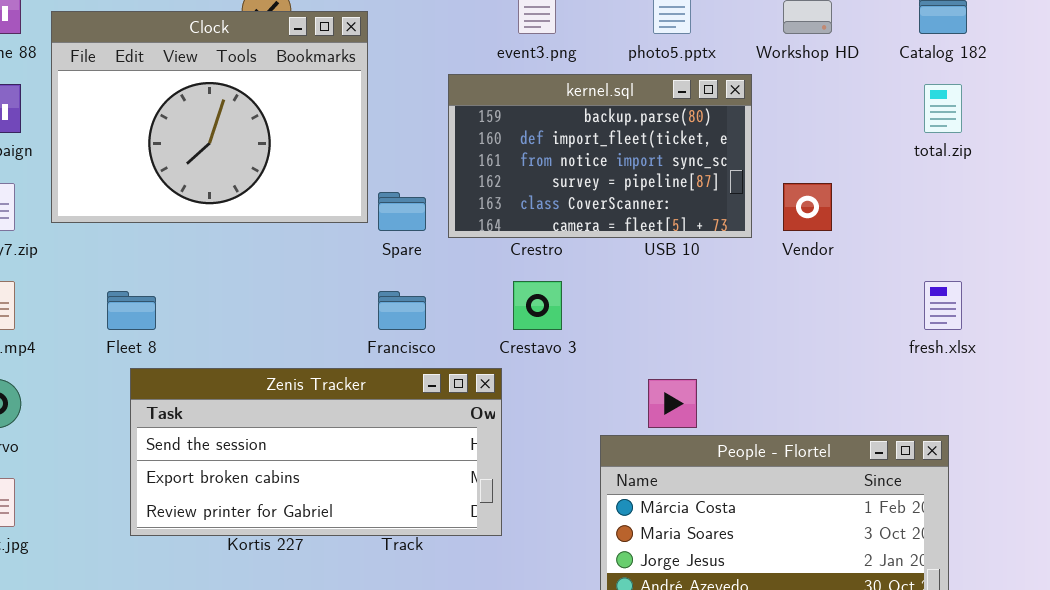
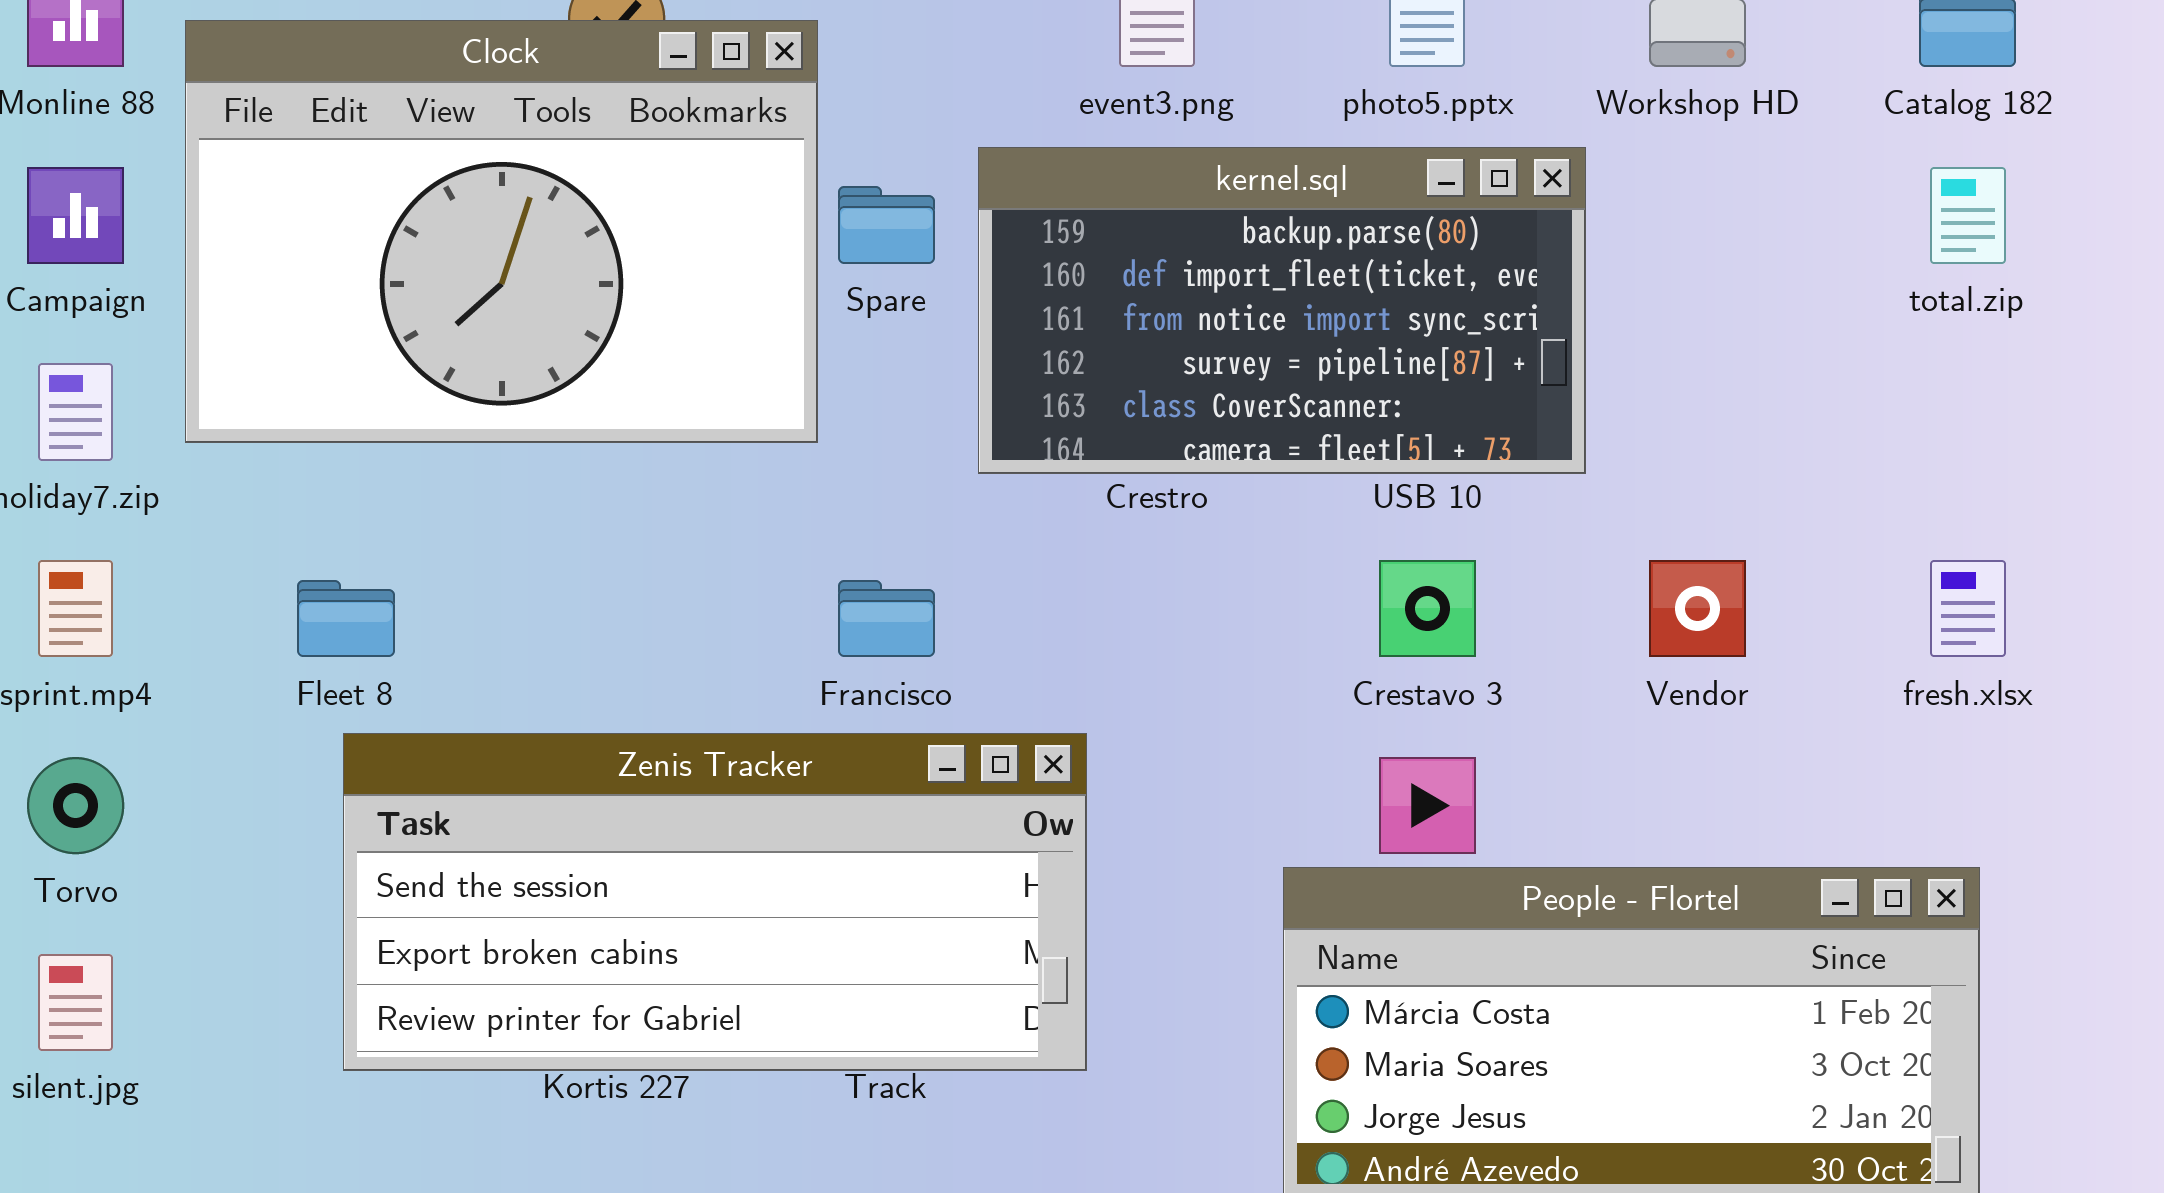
Vendor: [783,183,832,231] -> [1649,560,1746,657], moved
Spare: [378,192,426,231] -> [838,186,935,264], moved
Crestavo 3: [513,281,562,330] -> [1379,560,1476,657], moved

